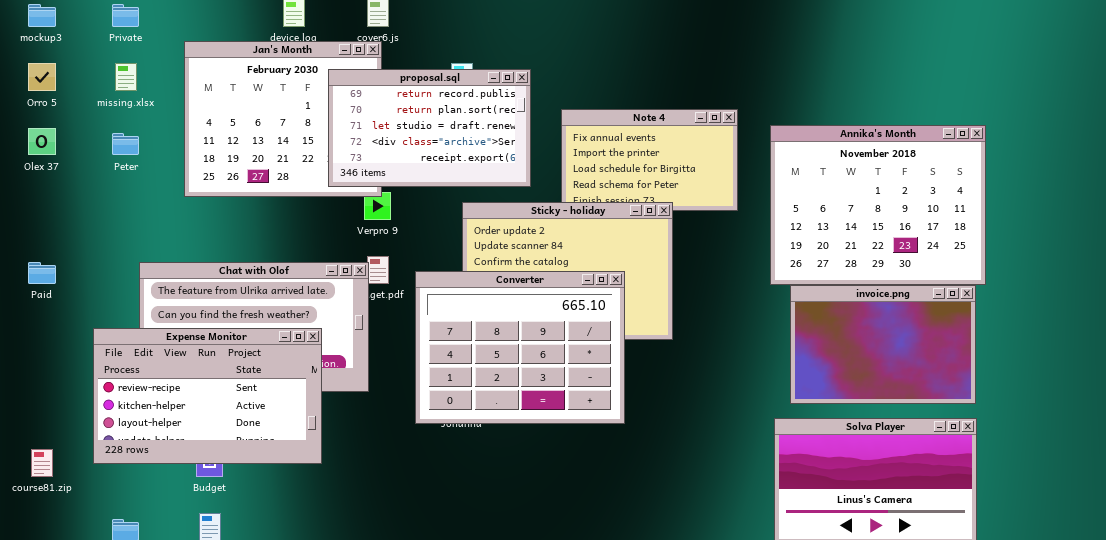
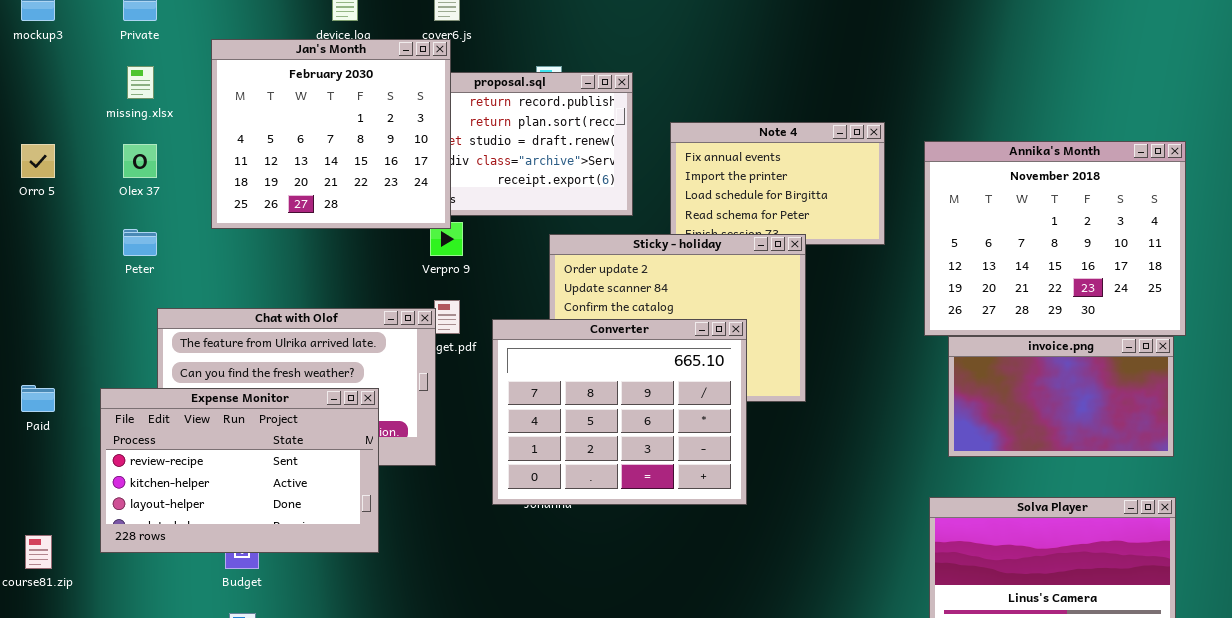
Jan's Month: [184,41,382,197] -> [211,39,451,229], raised
Orro 5: [28,63,56,91] -> [21,144,55,178], moved
Olex 37: [28,128,56,155] -> [123,144,157,178], moved
Peter: [112,133,139,155] -> [123,229,157,256], moved
Paid: [28,262,56,284] -> [21,385,55,412], moved
invoice.png: [790,285,976,404] -> [948,336,1174,457], resized

